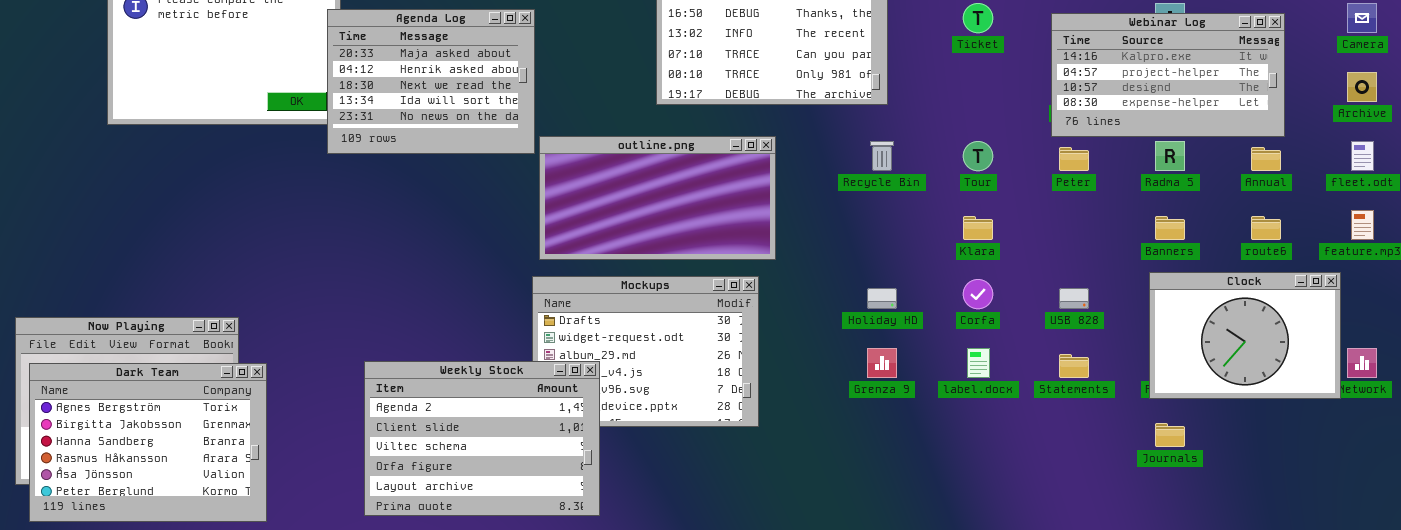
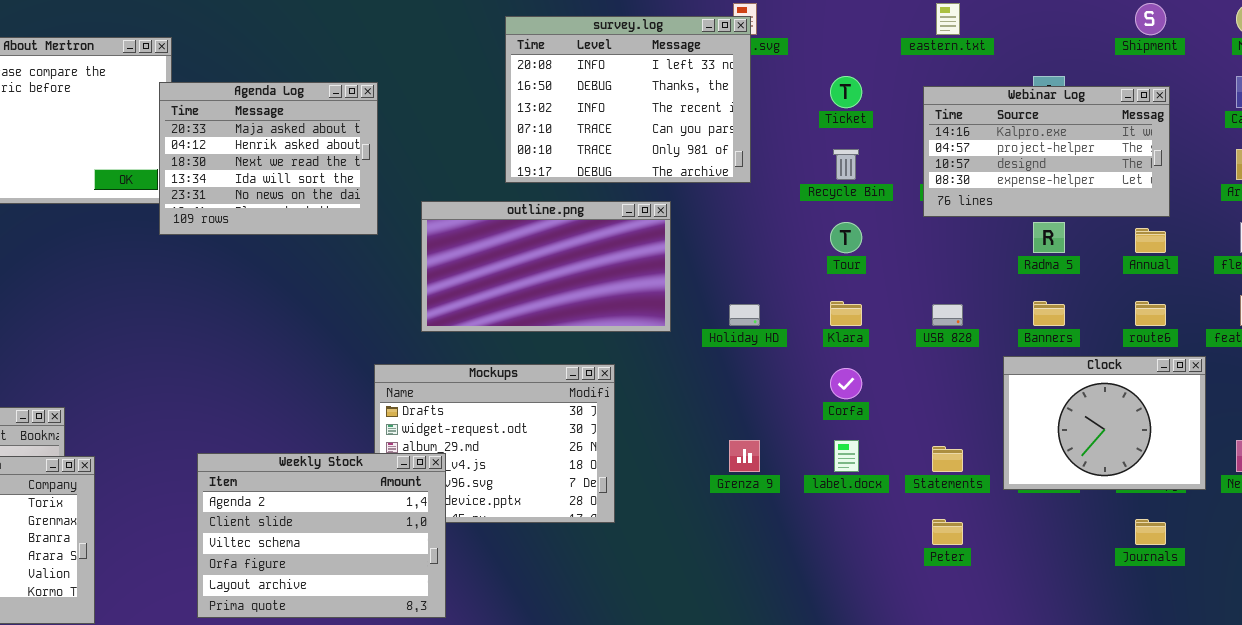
outline.png: [539,136,776,260] -> [421,201,671,332], moved
Recycle Bin: [870,141,894,171] -> [833,149,859,180], moved
Peter: [1059,147,1089,171] -> [932,519,963,545], moved
Clock: [1149,272,1341,399] -> [1003,356,1206,490], moved
Holiday HD: [867,288,897,309] -> [729,304,760,326], moved
USB 828: [1059,288,1089,309] -> [932,304,963,326], moved
Journals: [1155,423,1185,447] -> [1135,519,1166,545], moved

